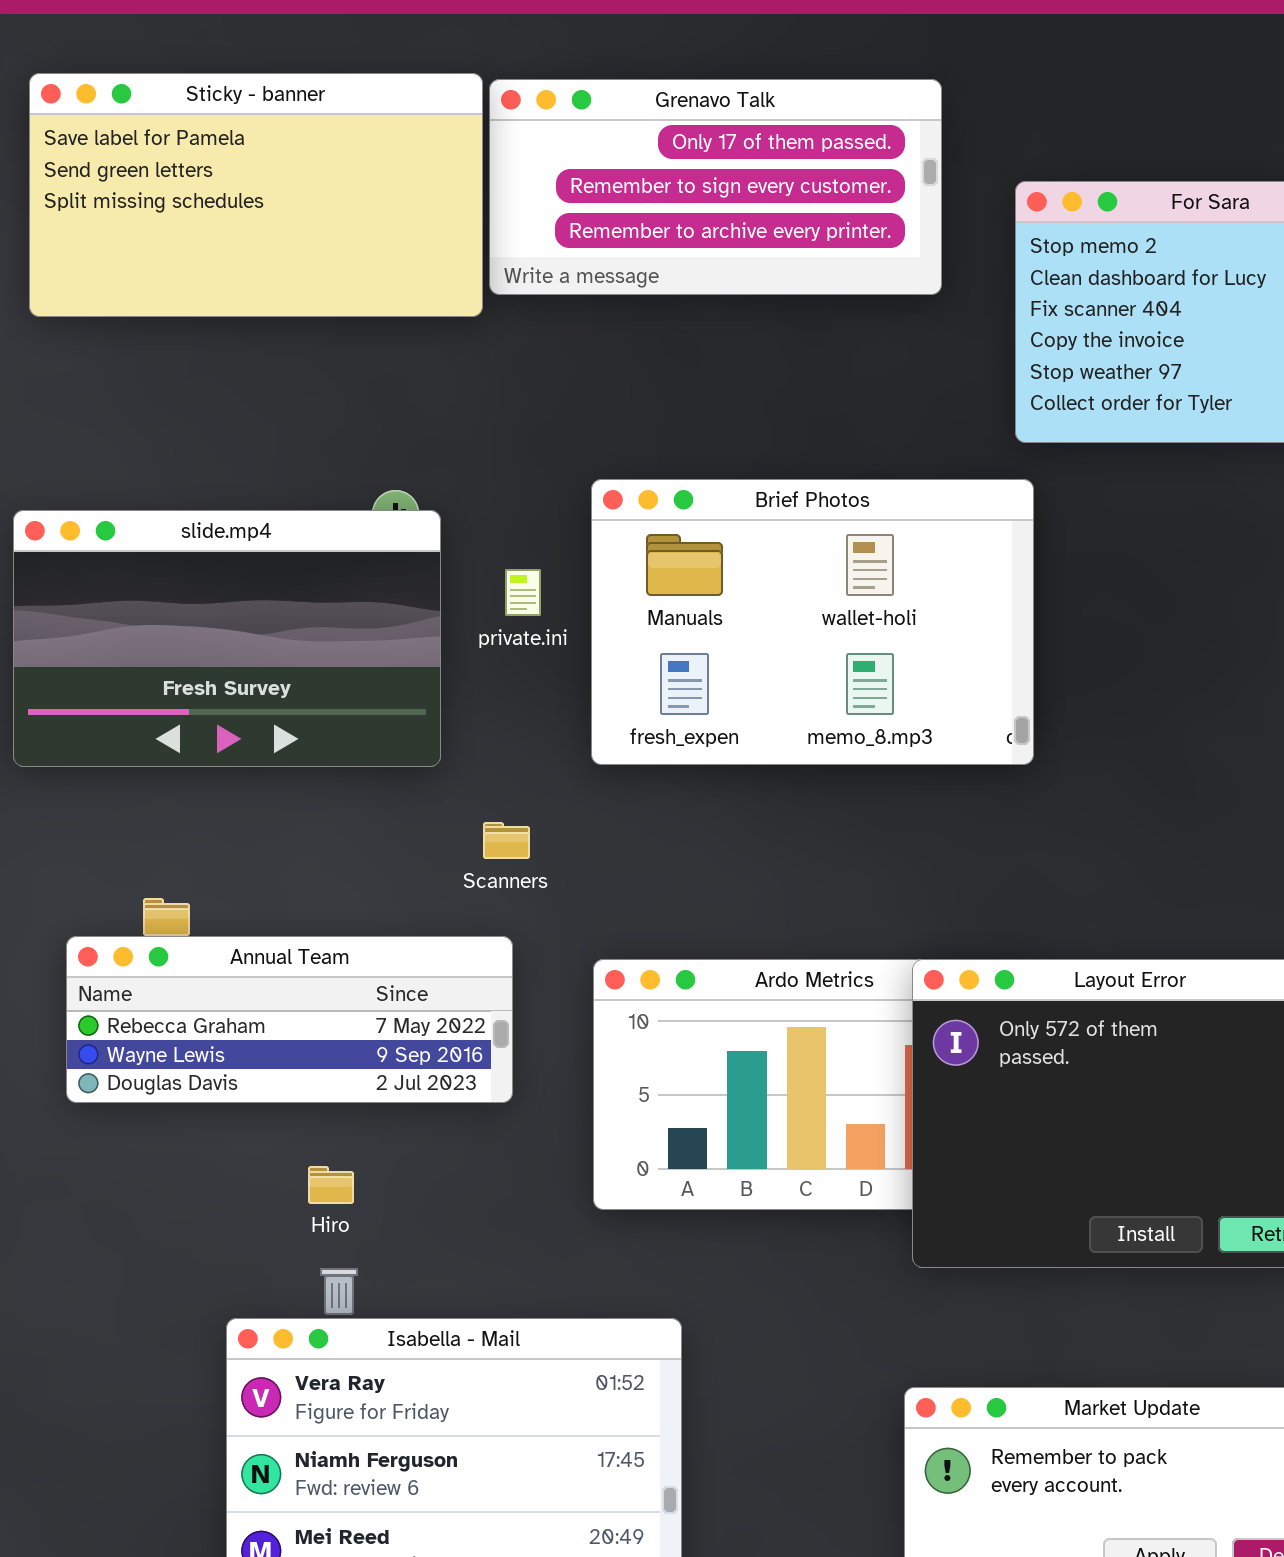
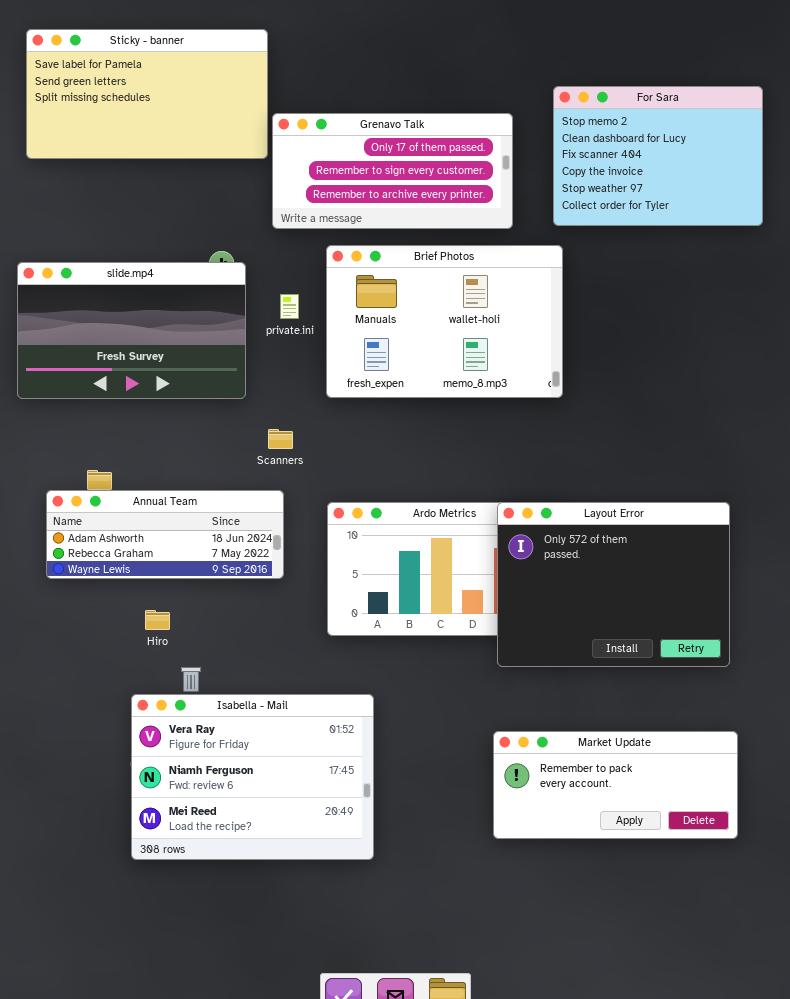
Grenavo Talk: [489,79,942,295] -> [272,113,513,229], moved
Annual Team: [66,936,513,1103] -> [46,490,284,579], scrolled up 1 row
Hiro: [308,1166,354,1204] -> [145,610,170,630], moved

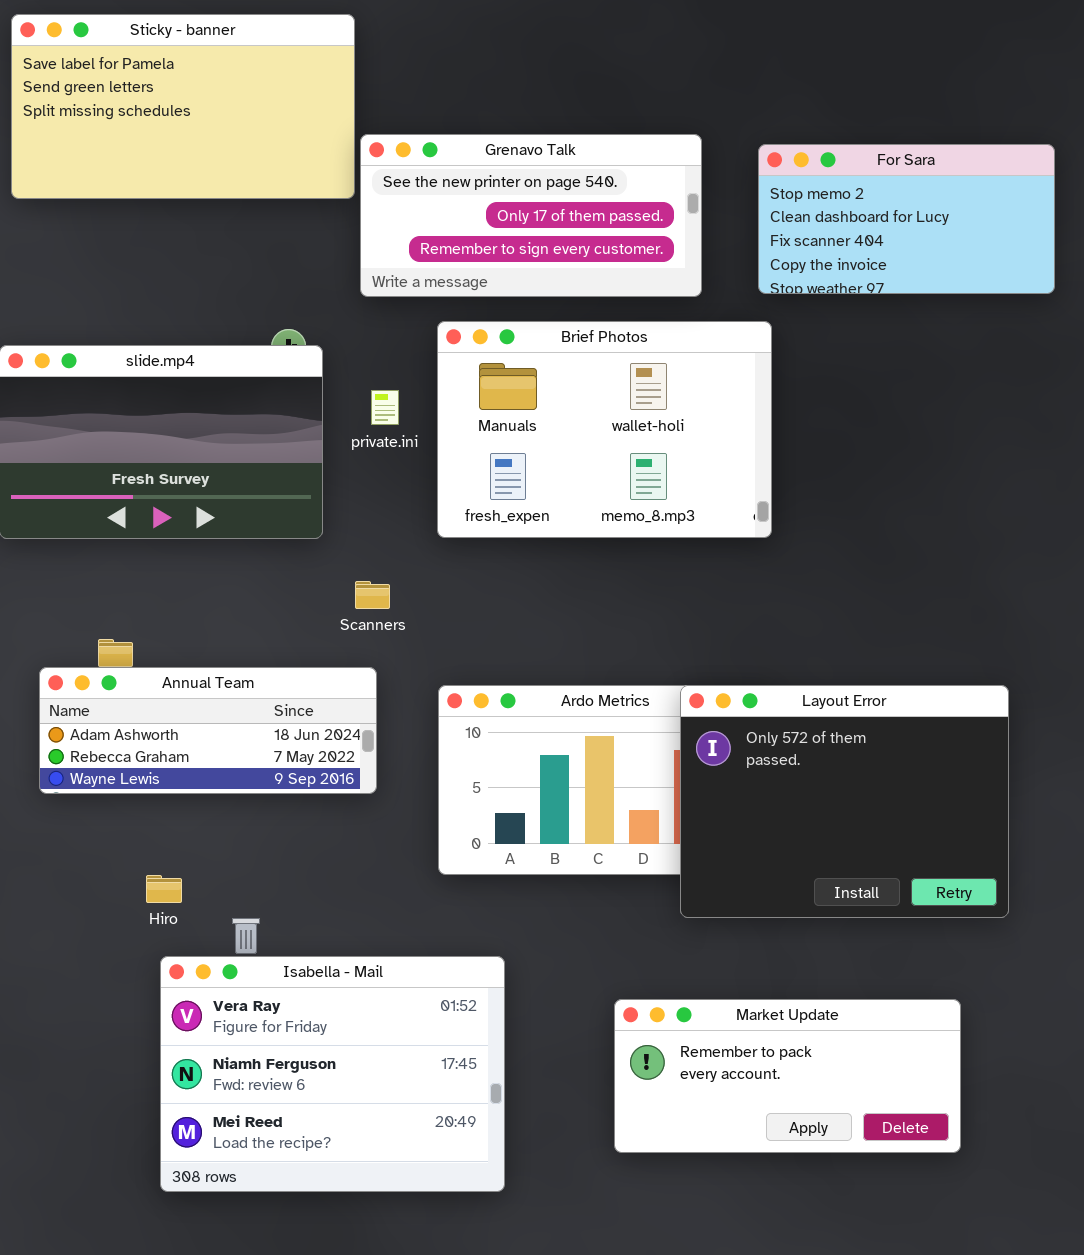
For Sara: [553,86,763,226] -> [758,144,1055,294], resized
Grenavo Talk: [272,113,513,229] -> [360,134,702,297], scrolled up 1 row
Hiro: [145,610,170,630] -> [146,875,182,903], moved
Market Update: [493,731,738,839] -> [614,999,961,1153], moved

